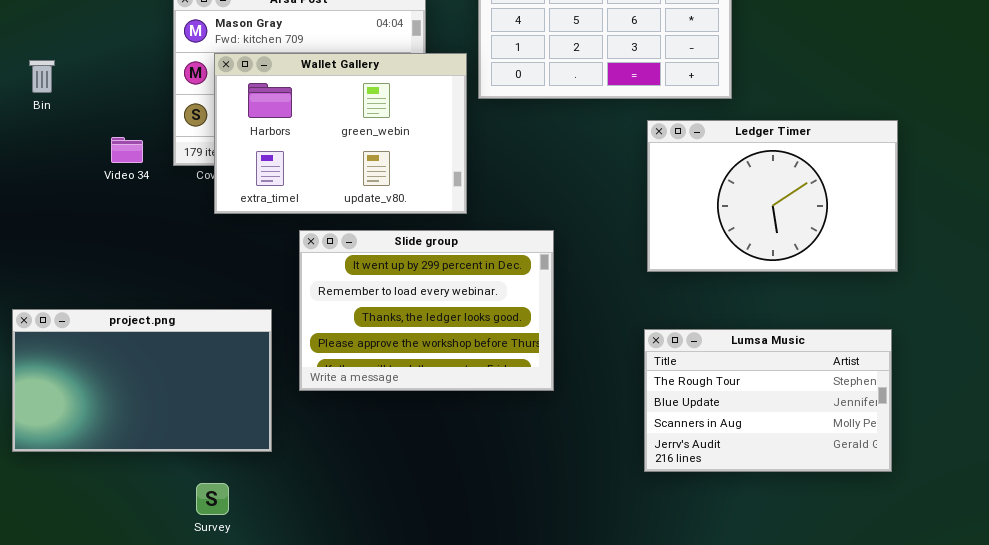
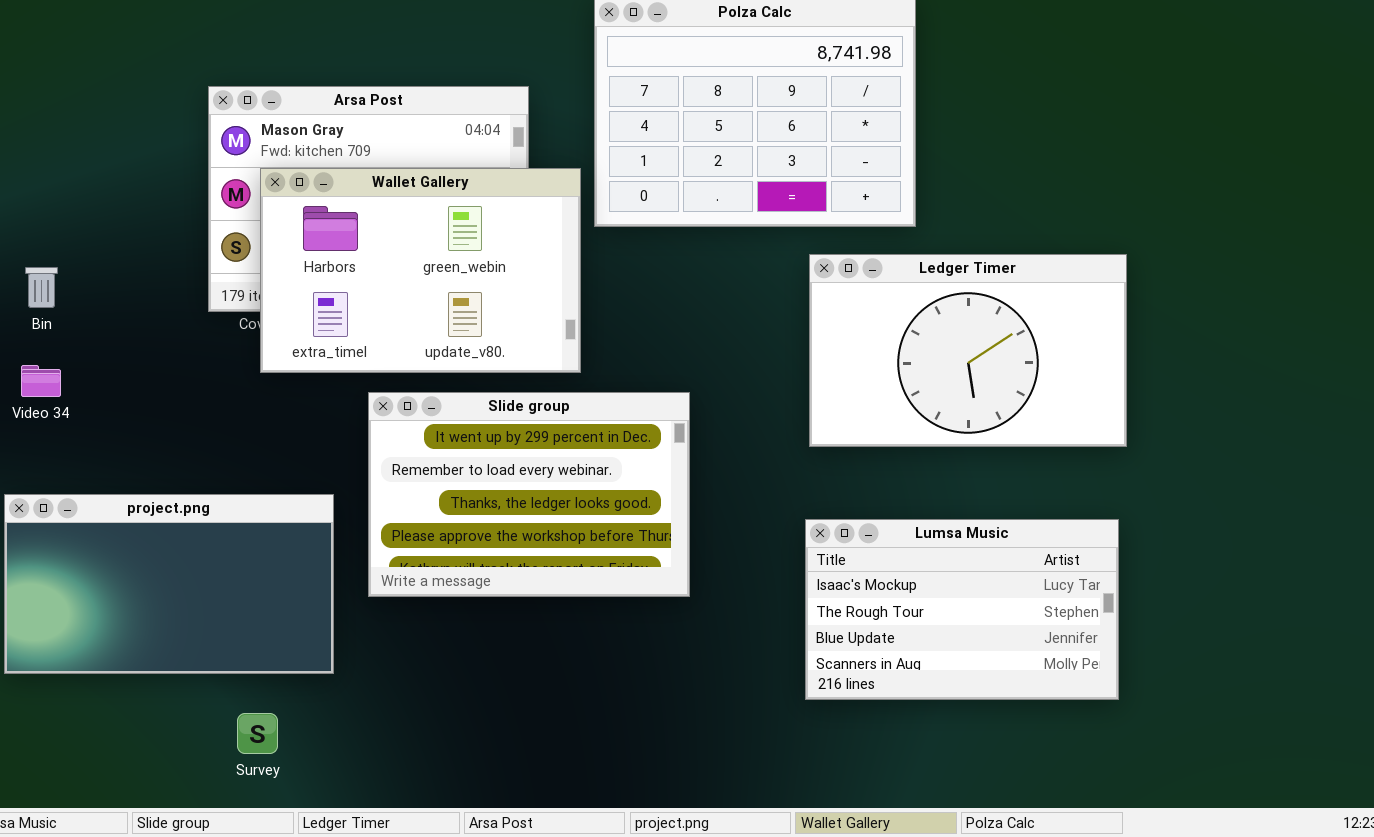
Bin: [29,60,55,93] -> [25,267,58,308], moved
Video 34: [111,137,143,163] -> [21,365,61,397], moved
Lumsa Music: [644,329,892,472] -> [805,519,1119,700], scrolled up 1 row

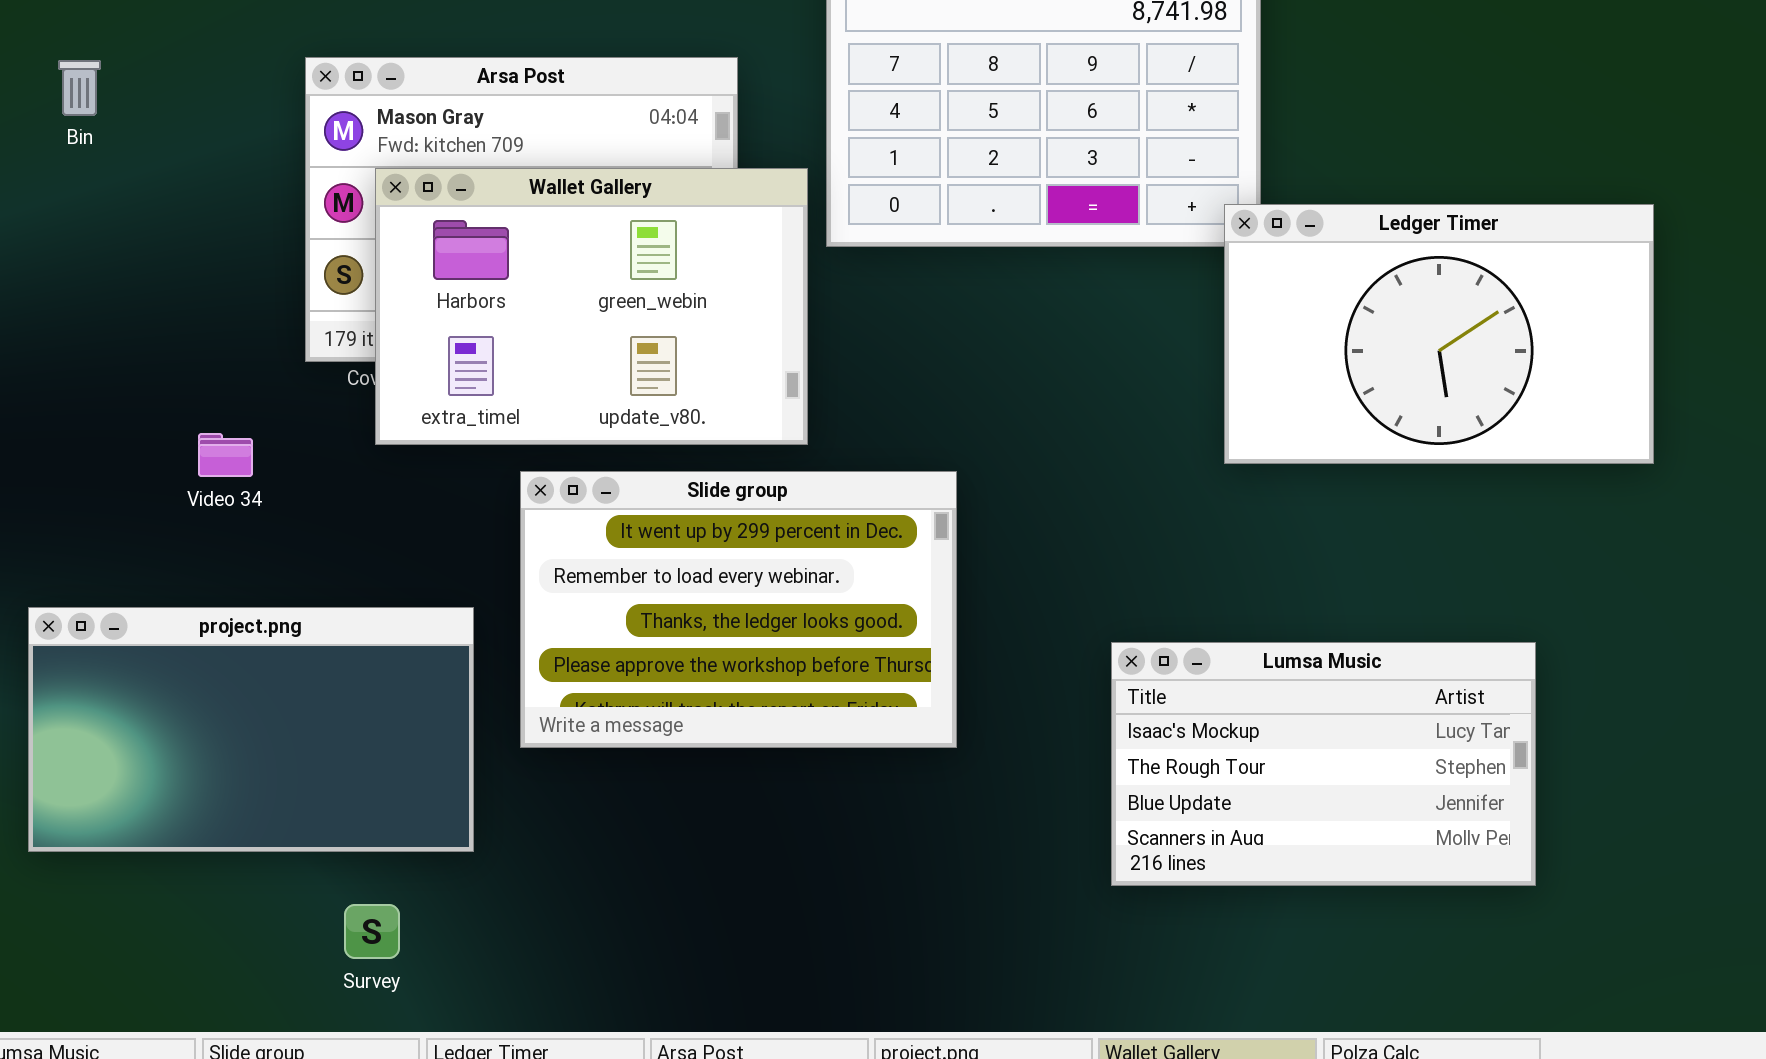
Ledger Timer: [809,254,1127,447] -> [1224,204,1654,464], moved
Bin: [25,267,58,308] -> [58,60,101,116], moved
Video 34: [21,365,61,397] -> [198,433,253,477], moved

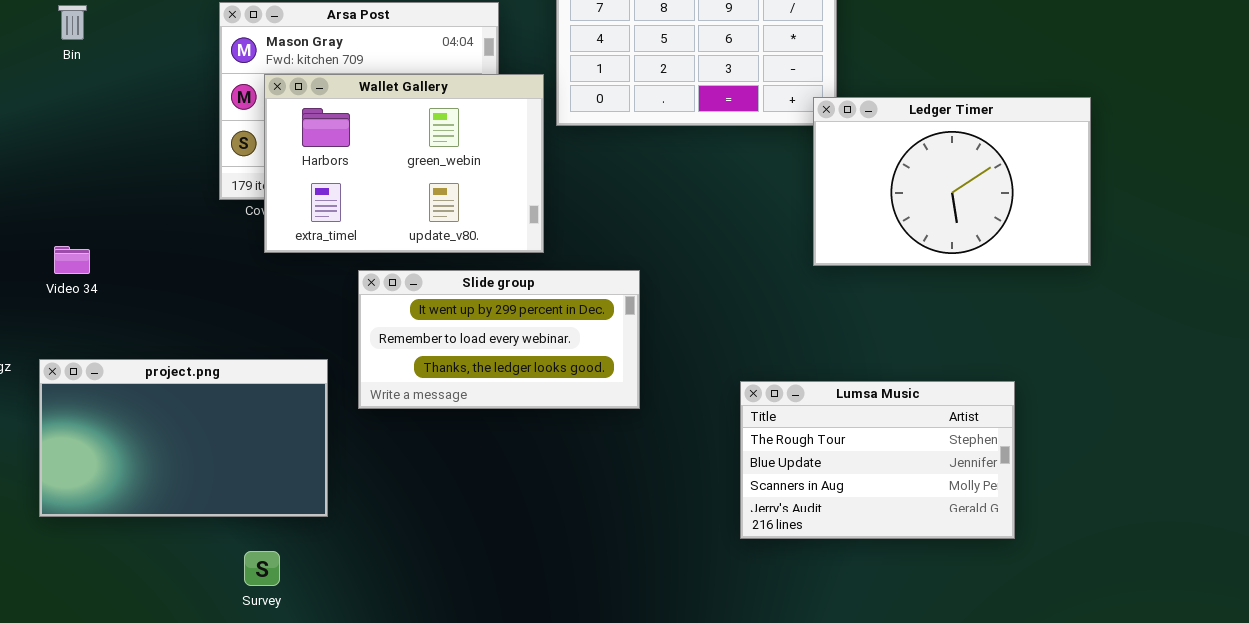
Video 34: [198,433,253,477] -> [54,246,90,274], moved
Slide group: [520,471,957,748] -> [358,270,640,409], resized
Lumsa Music: [1111,642,1536,886] -> [740,381,1015,539], scrolled down 1 row

